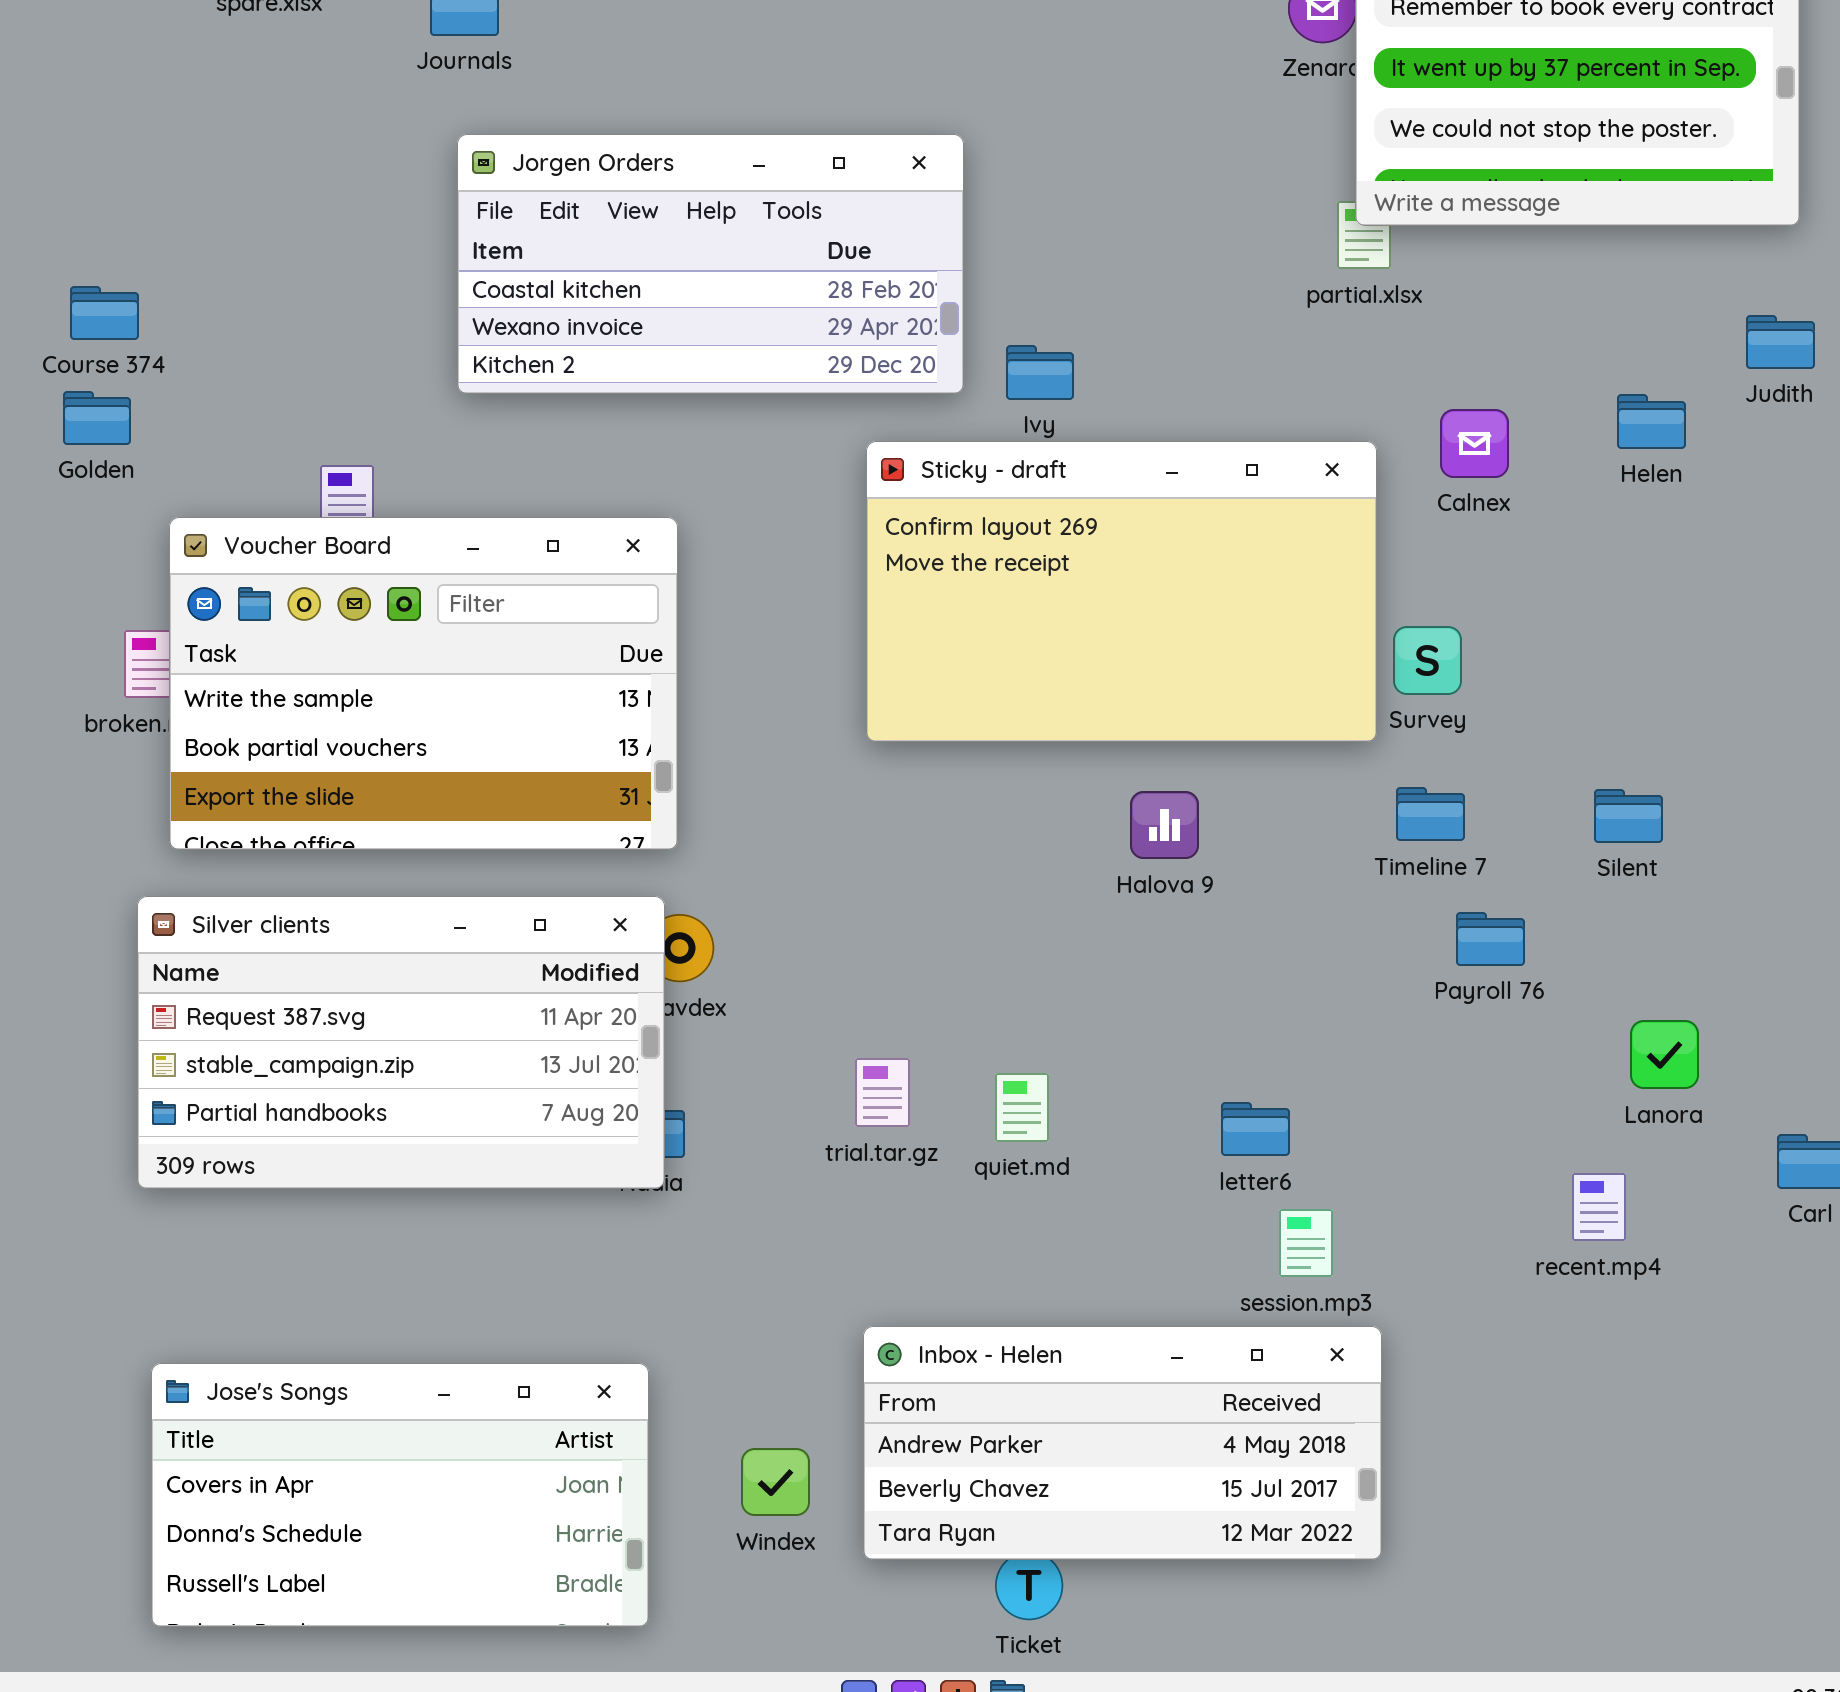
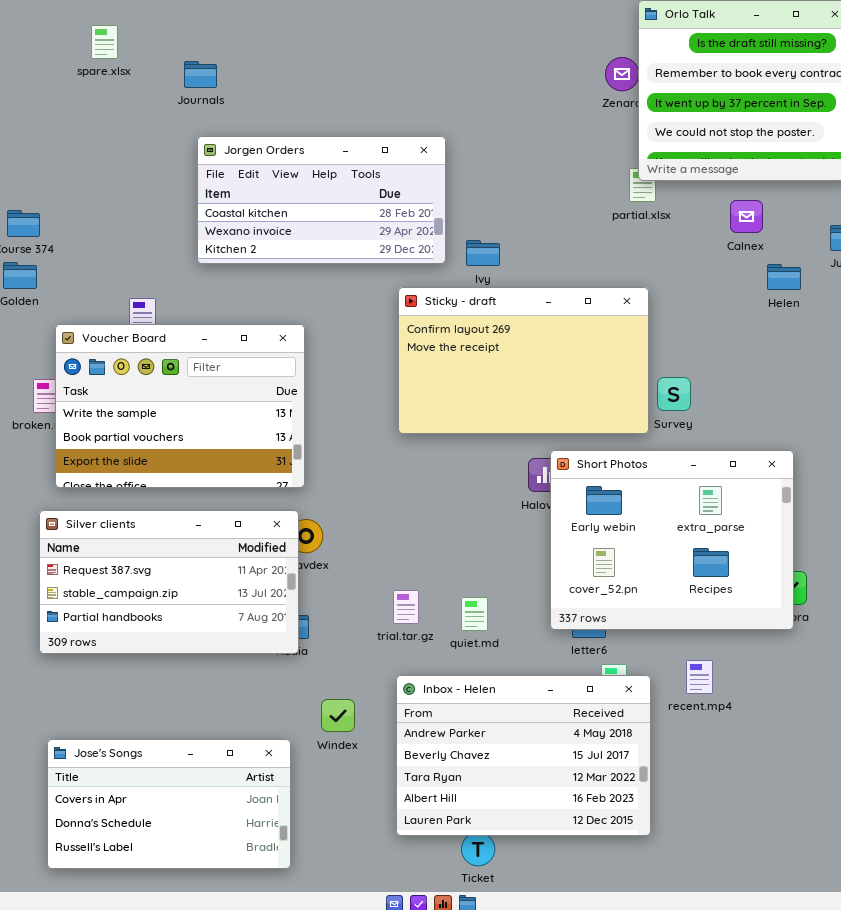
Calnex: [1440,409,1509,478] -> [730,200,763,233], moved
Short Photos: none -> [550,450,794,630], opened
recent.mp4: [1572,1173,1626,1241] -> [686,660,713,694], moved
Inbox - Helen: [863,1326,1382,1560] -> [396,675,651,836], resized
Windex: [741,1448,810,1516] -> [321,699,355,732], moved

